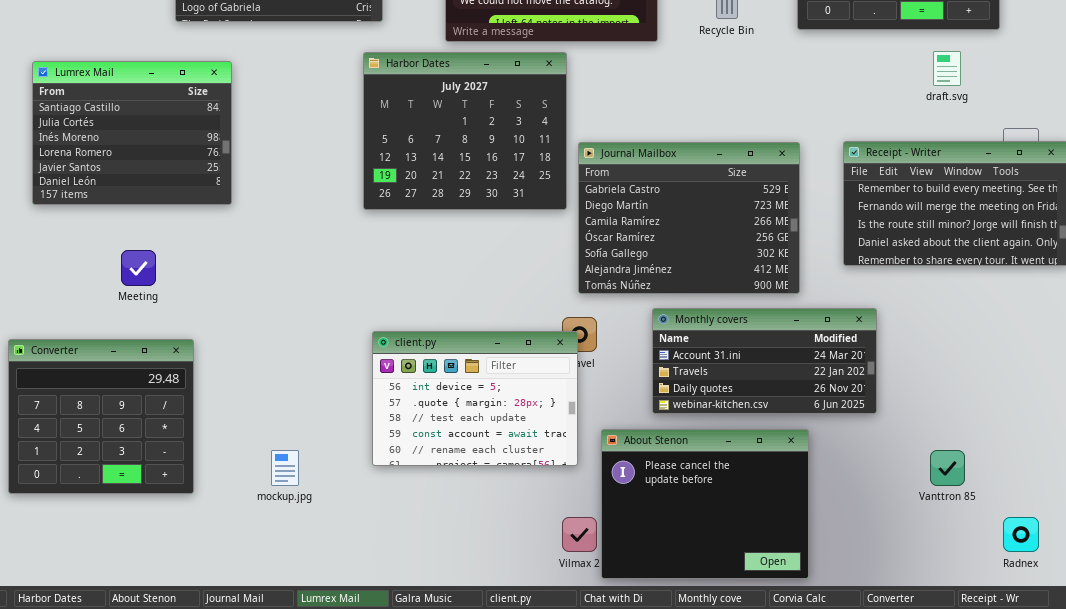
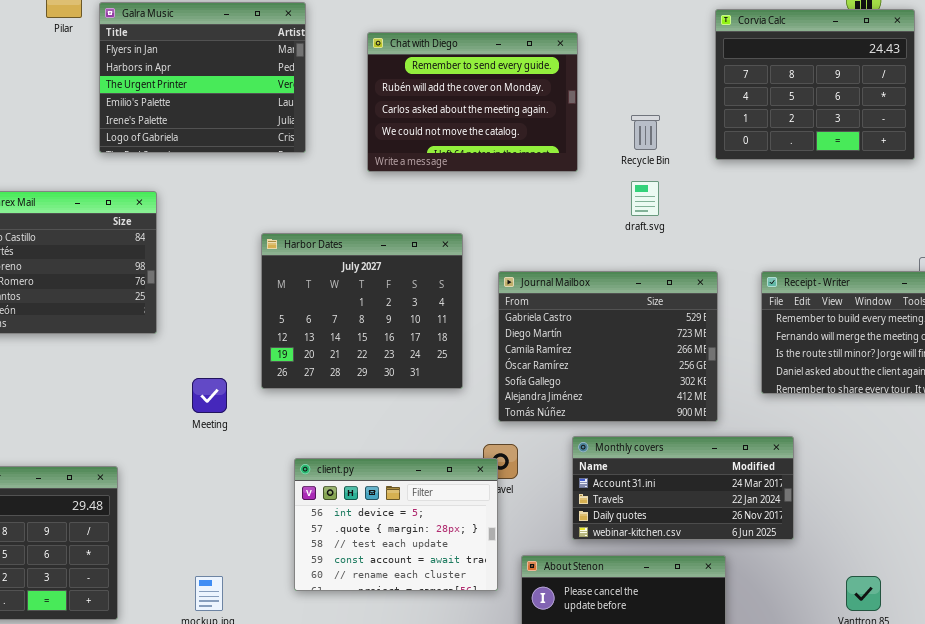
draft.svg: [933,51,961,86] -> [631,181,659,216], moved
Harbor Dates: [363,52,567,210] -> [261,233,463,389], moved
Meeting: [121,250,156,286] -> [192,378,227,413], moved

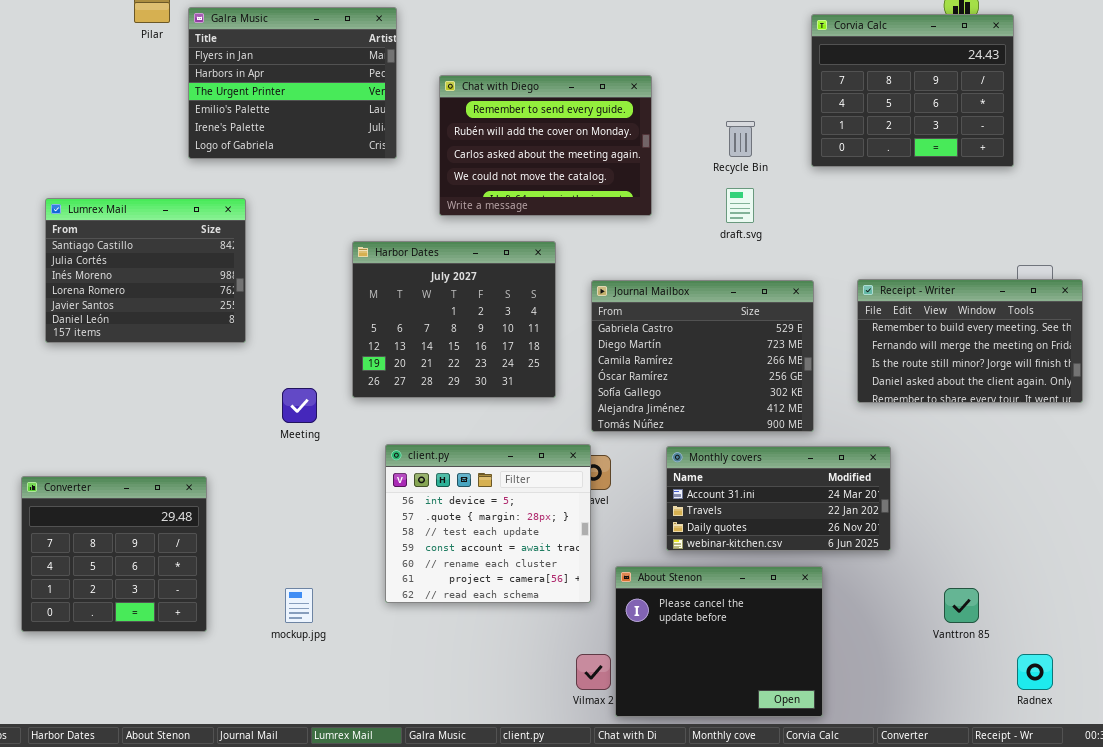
Chat with Diego: [367,32,578,172] -> [439,75,652,216], moved
client.py: [294,458,498,591] -> [385,444,591,603], resized

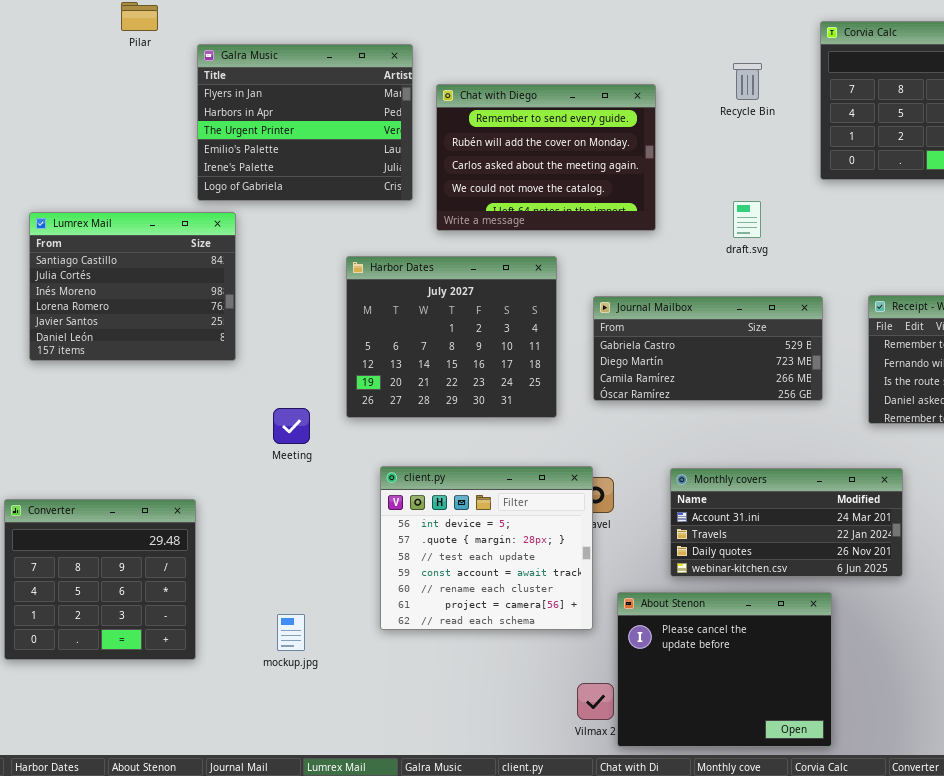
Galra Music: [188,7,397,159] -> [197,44,413,201], moved
Recycle Bin: [726,121,755,157] -> [733,63,762,100], moved
Journal Mailbox: [591,280,814,432] -> [593,296,823,401], resized

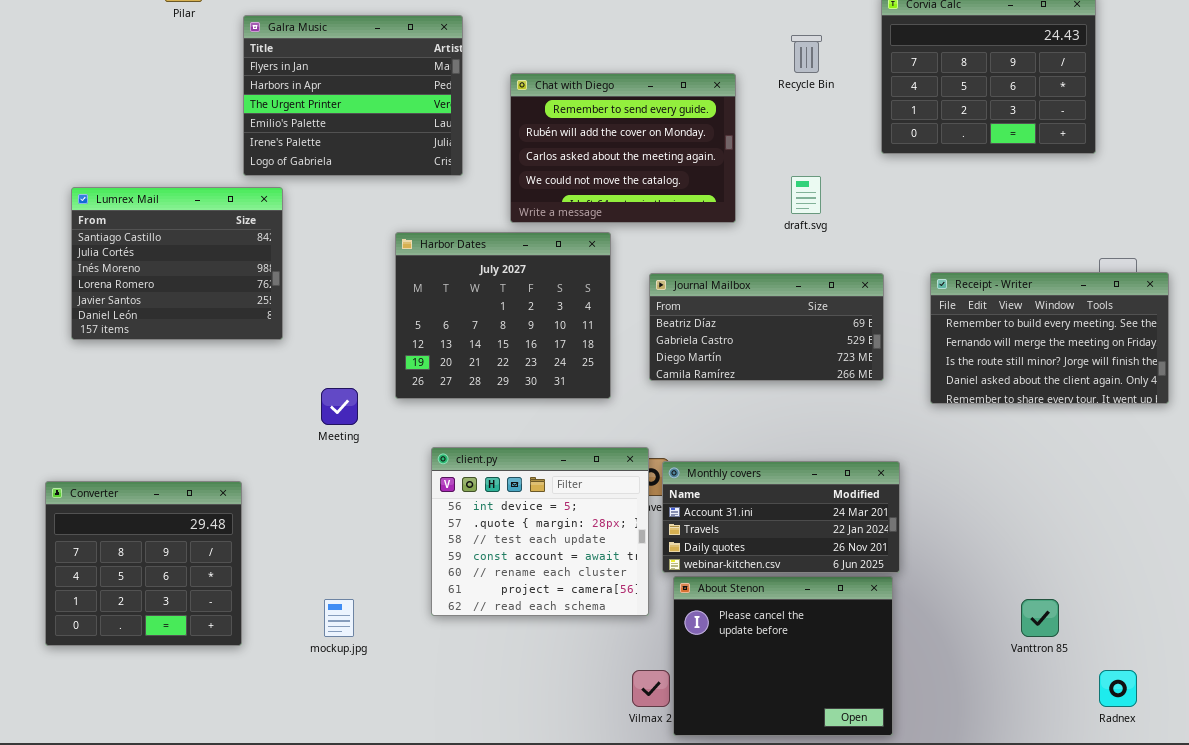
Chat with Diego: [436,84,656,231] -> [510,73,736,223], moved
Journal Mailbox: [593,296,823,401] -> [649,273,884,381], scrolled up 1 row
Monthly covers: [670,468,903,577] -> [662,461,900,573], moved

